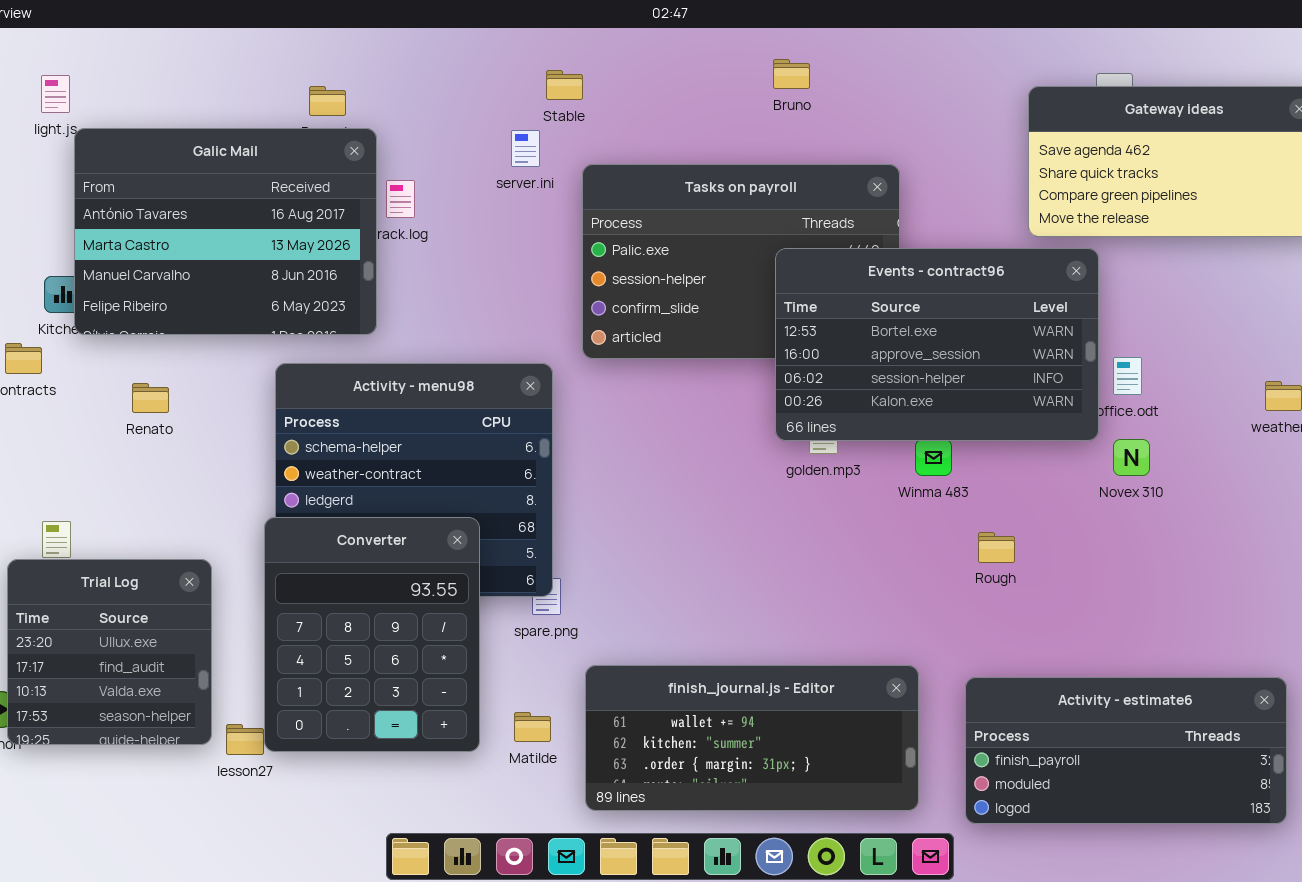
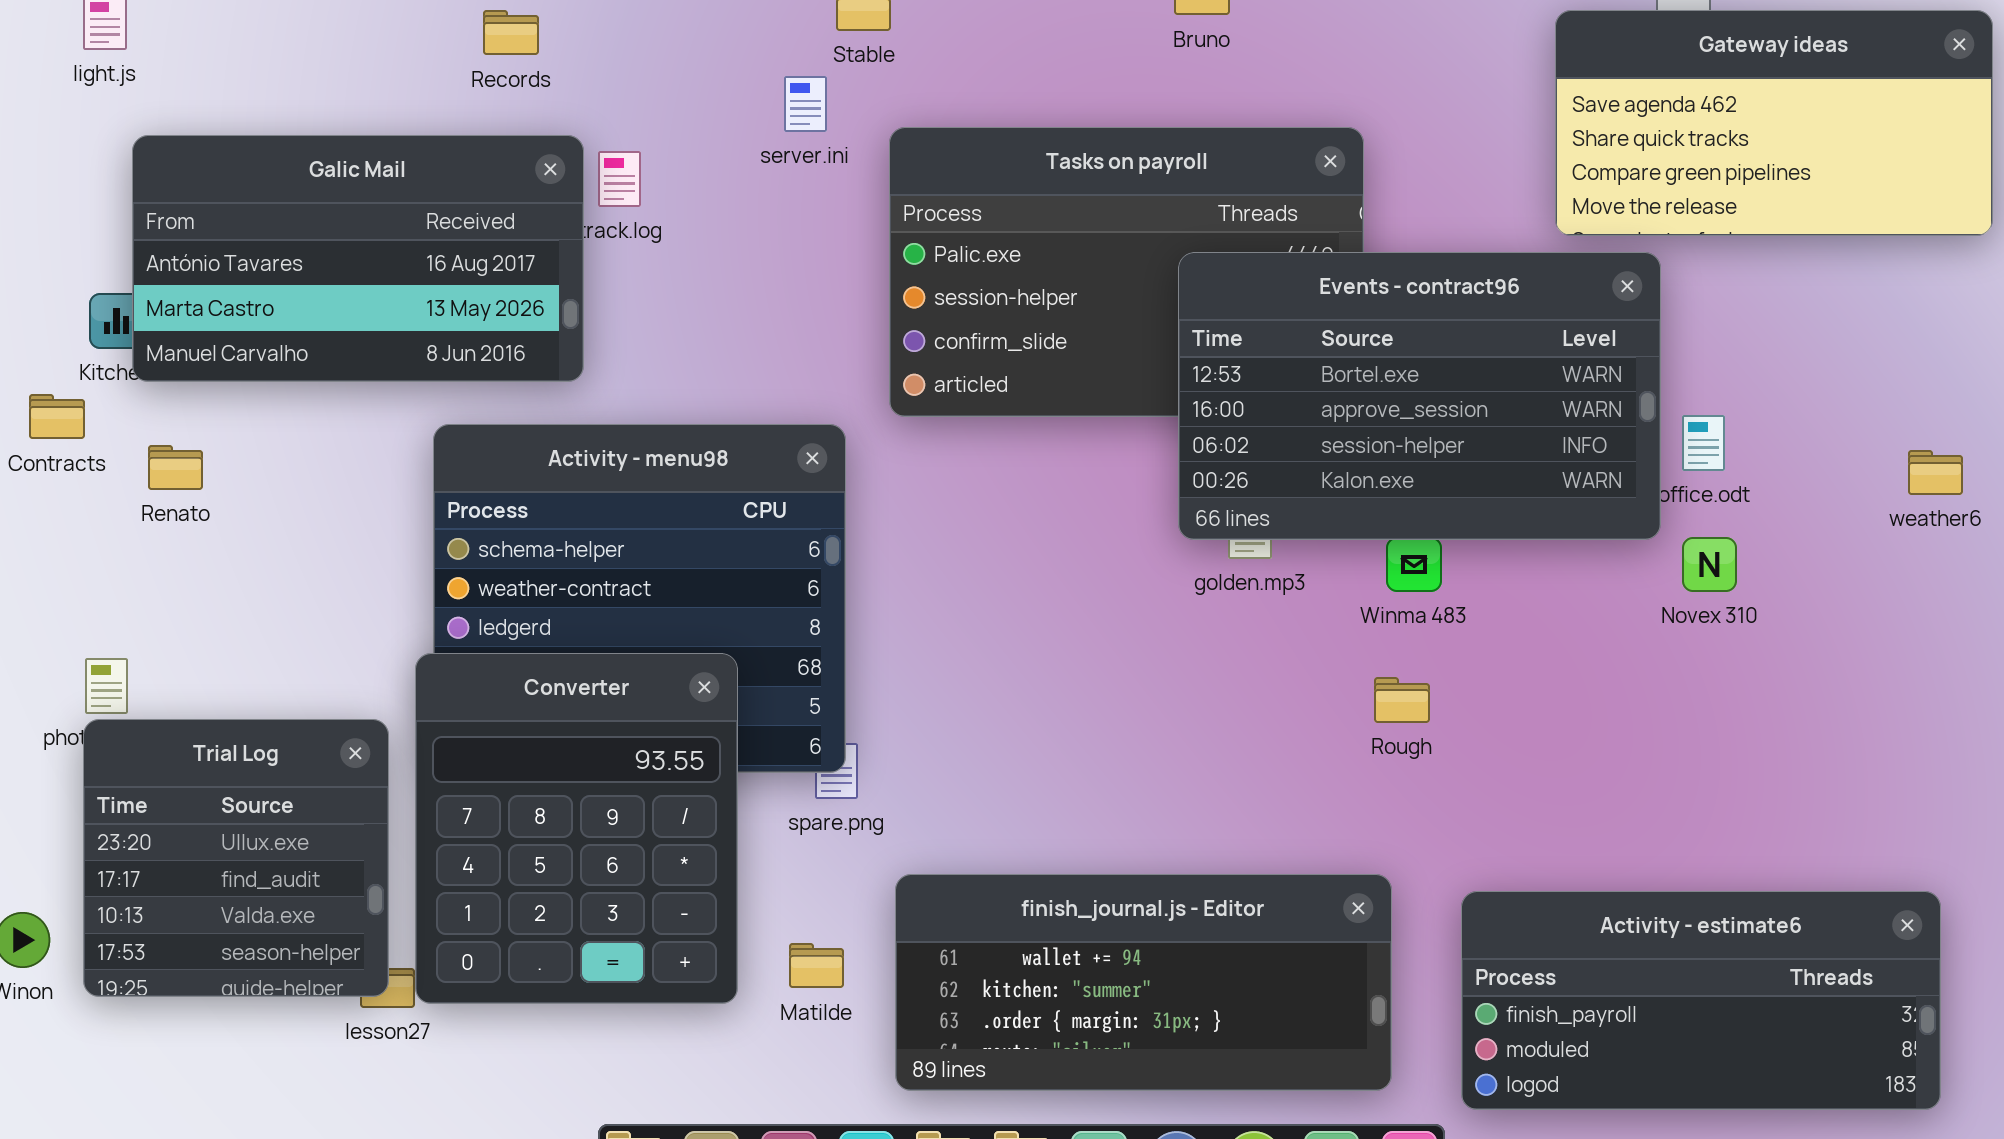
Galic Mail: [74,128,377,335] -> [132,135,584,382], resized
Renato: [132,383,169,413] -> [148,445,203,490], moved
Rough: [978,532,1015,563] -> [1374,677,1430,723], moved
Trial Log: [7,559,212,745] -> [83,719,389,997], moved

